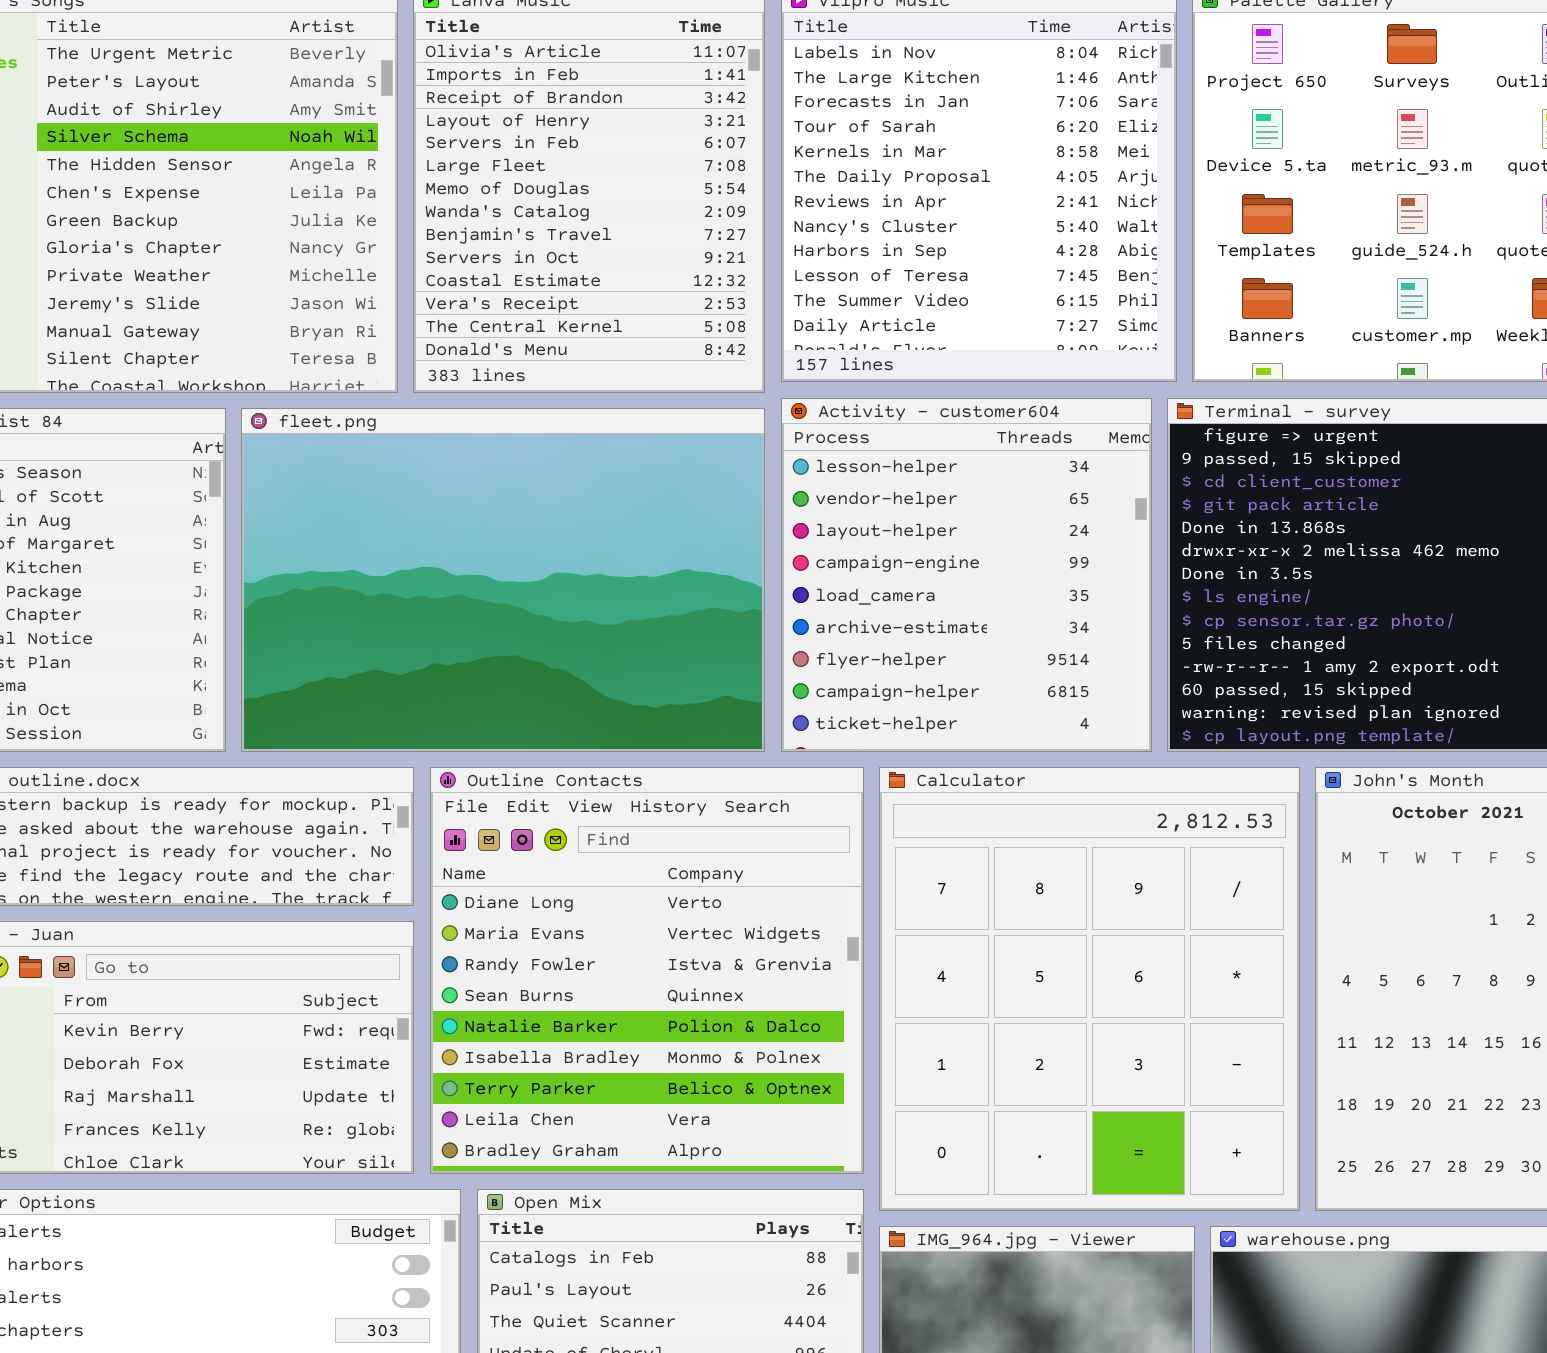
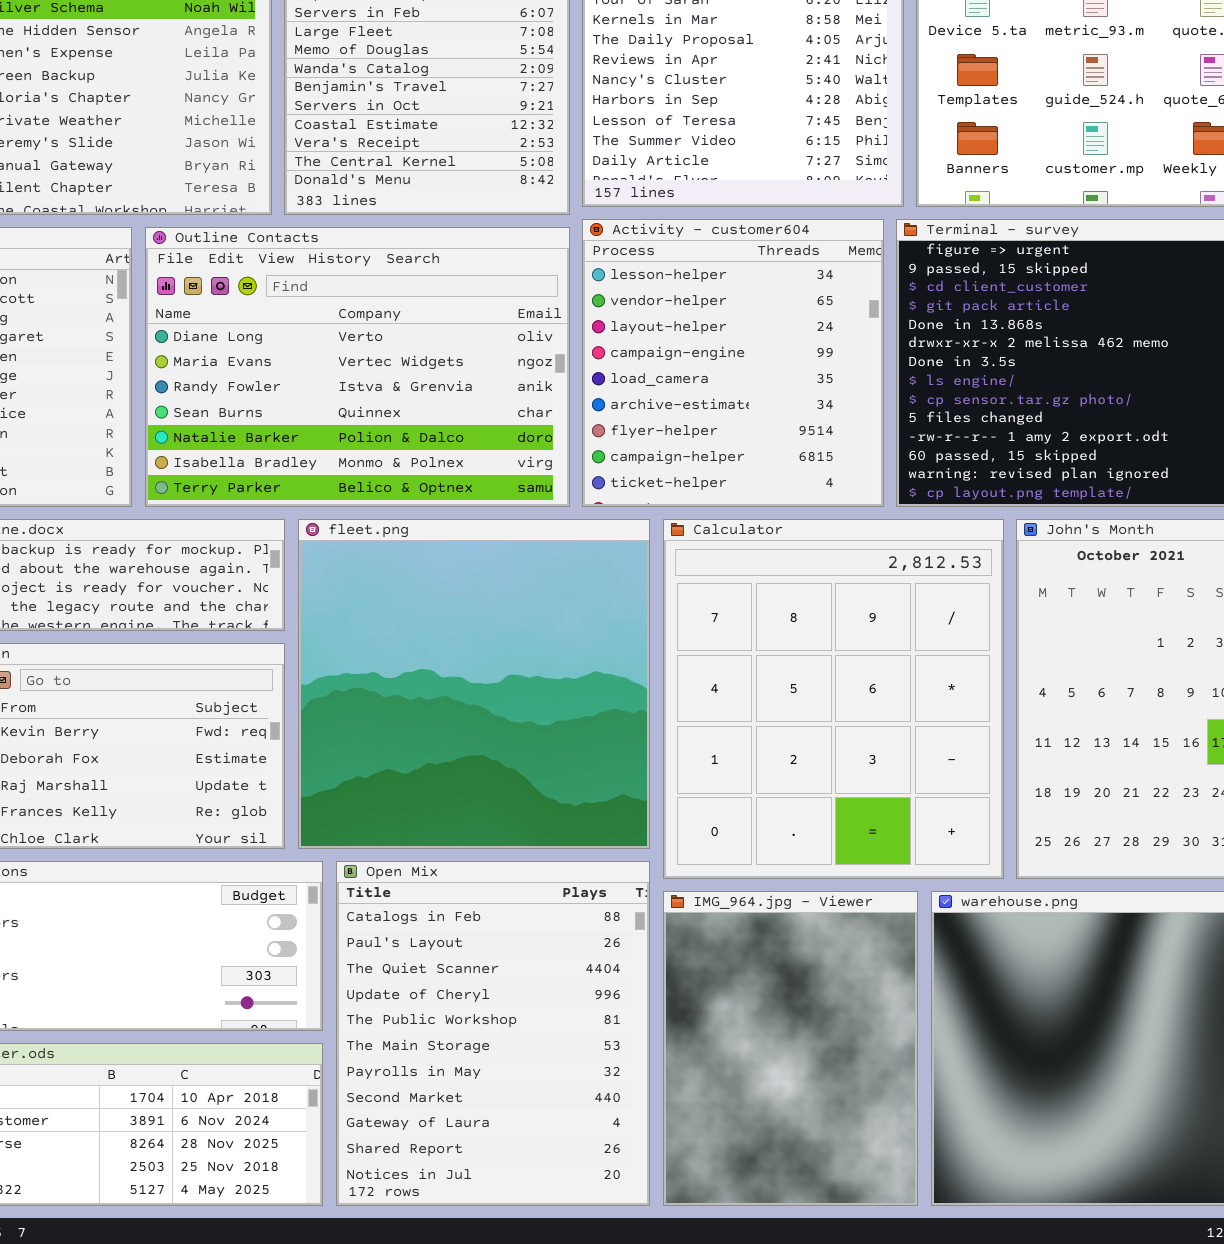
fleet.png: [241,408,765,752] -> [298,519,650,849], moved, resized
Outline Contacts: [430,767,864,1174] -> [145,227,570,507], moved, resized

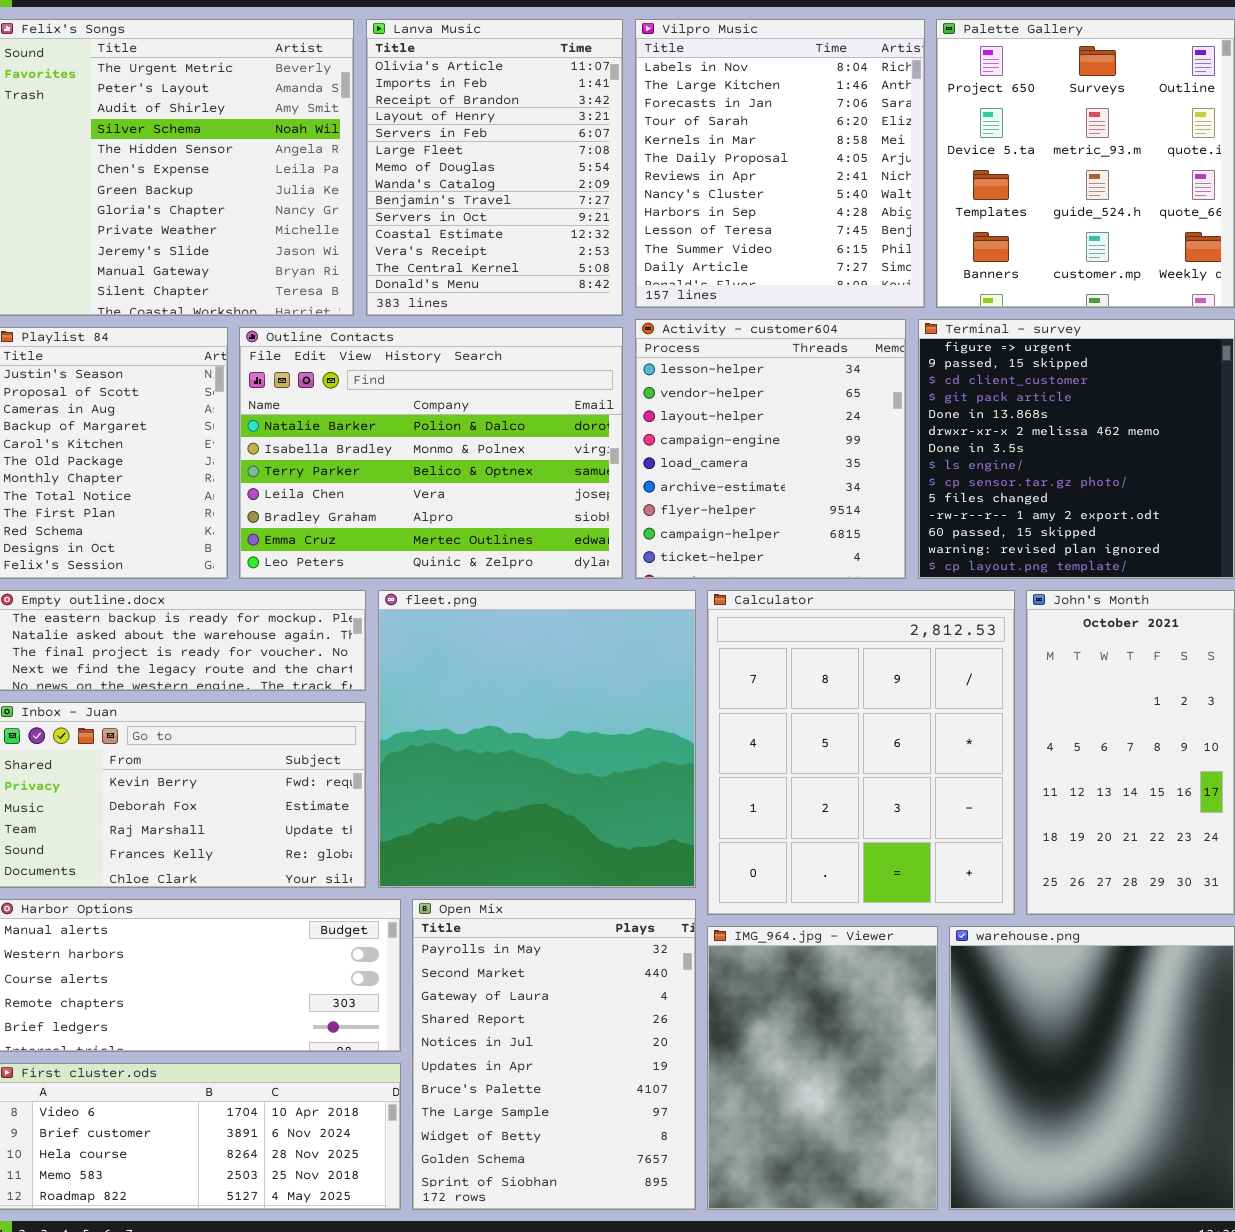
Outline Contacts: [145,227,570,507] -> [239,327,623,579], scrolled down 4 rows
Open Mix: [336,861,650,1206] -> [412,899,696,1210], scrolled down 6 rows

